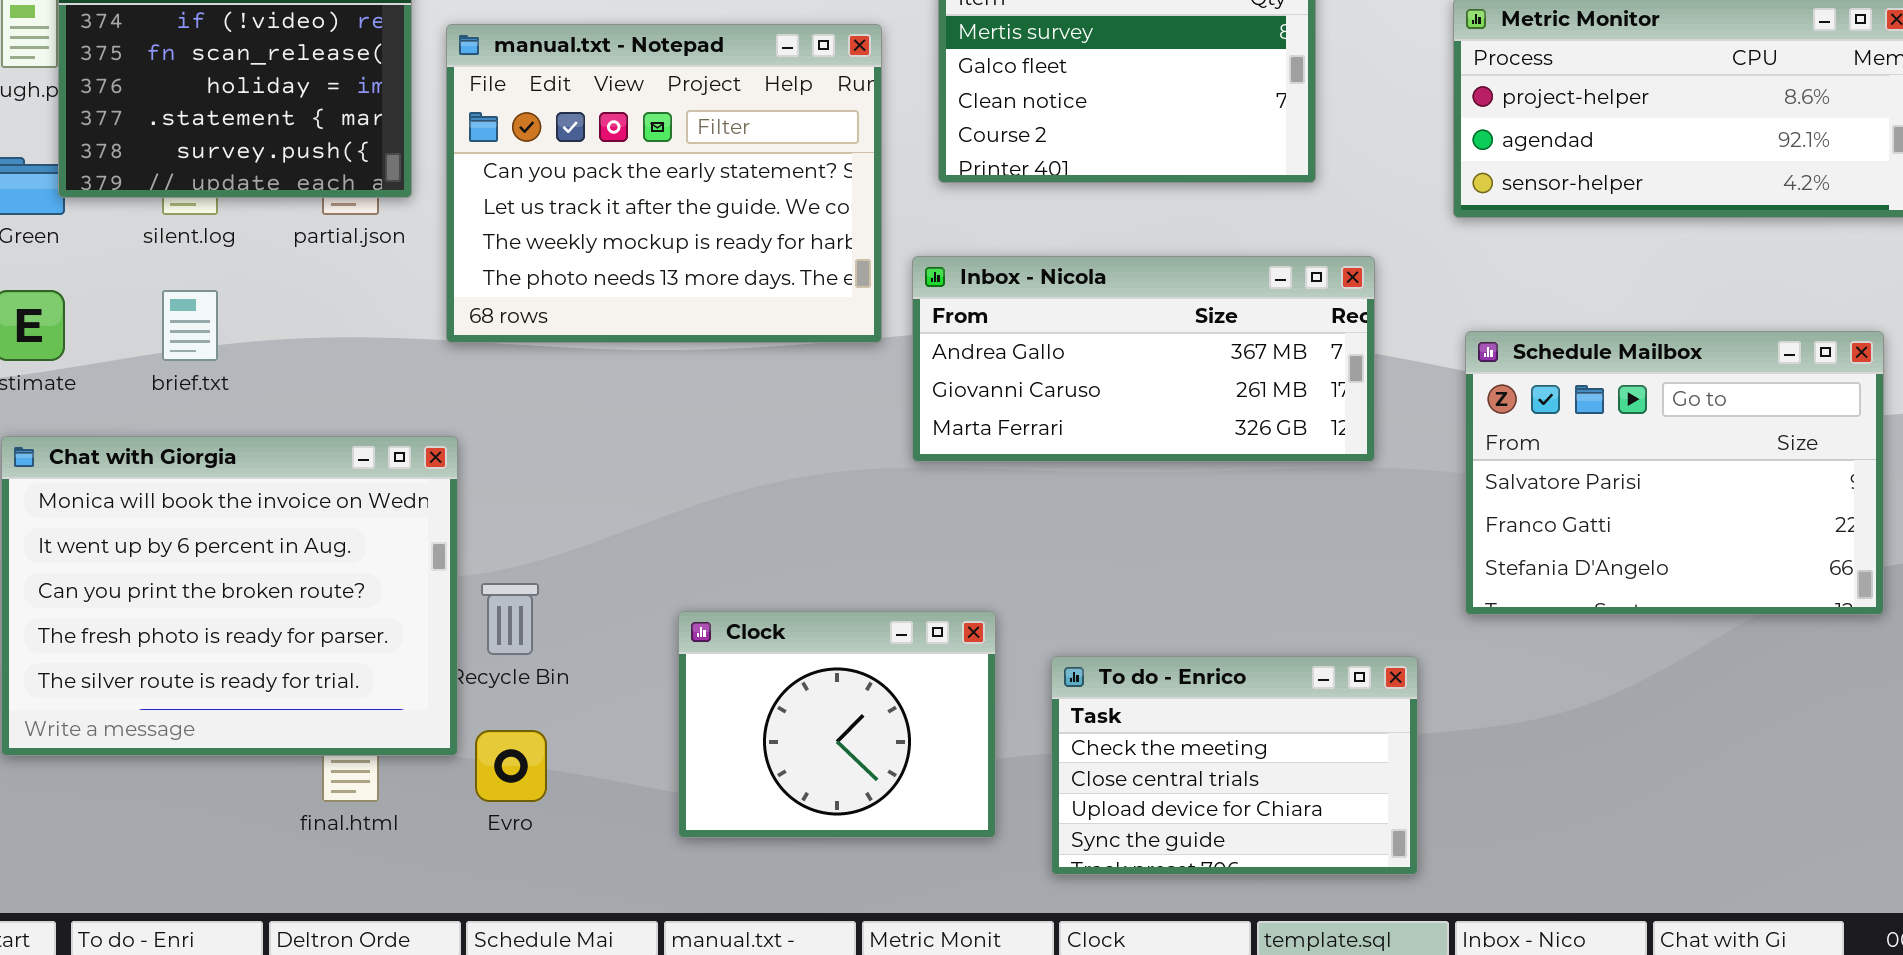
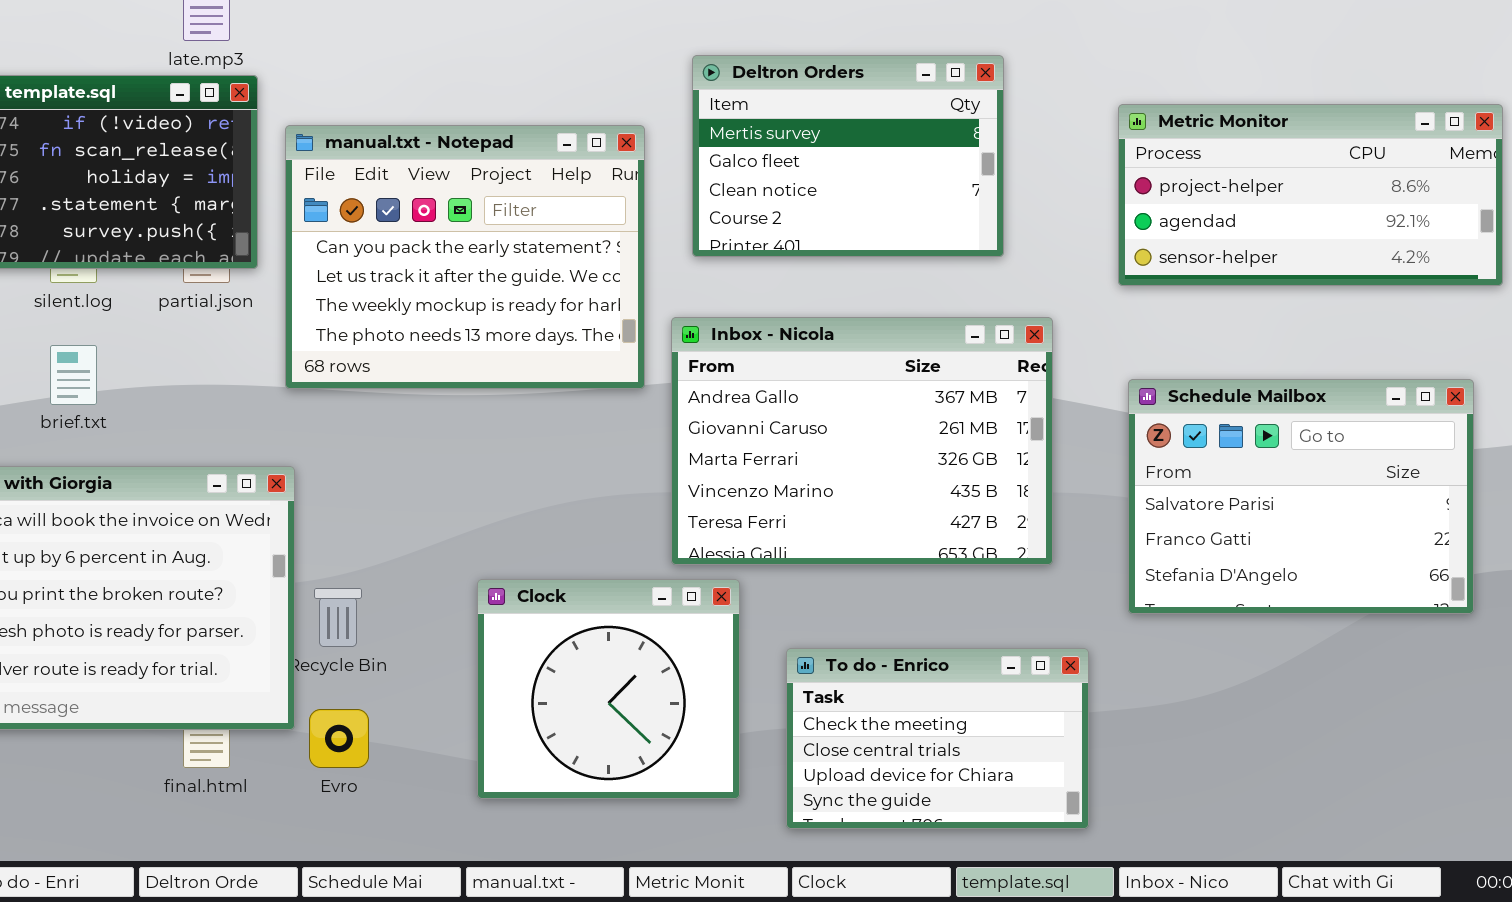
Inbox - Nicola: [912,256,1375,462] -> [671,317,1053,565], resized
Clock: [678,611,996,838] -> [477,579,740,799], resized

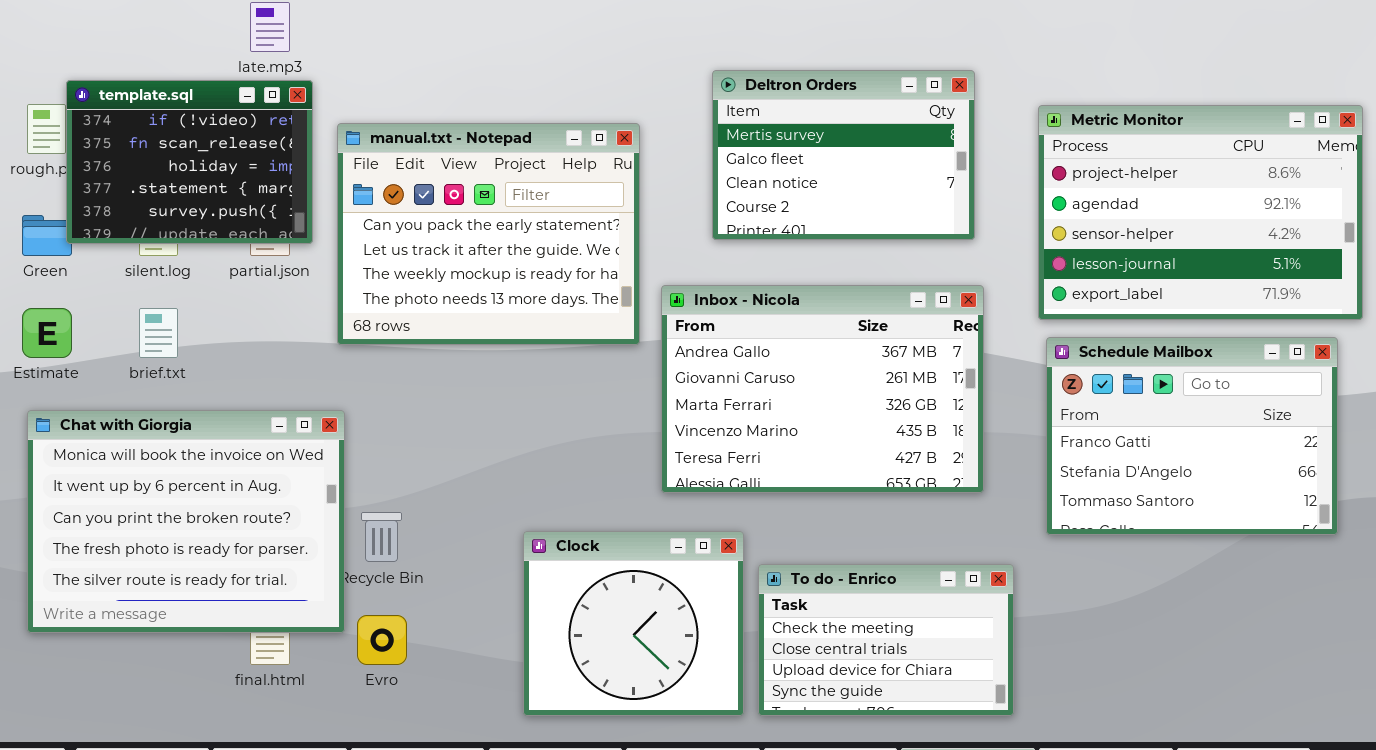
Deltron Orders: [692,55,1004,257] -> [712,70,975,240], moved
Metric Monitor: [1118,104,1503,286] -> [1038,105,1363,320], resized
Schedule Mailbox: [1128,379,1474,614] -> [1046,337,1338,535], scrolled down 1 row
Clock: [477,579,740,799] -> [523,531,744,716], moved

